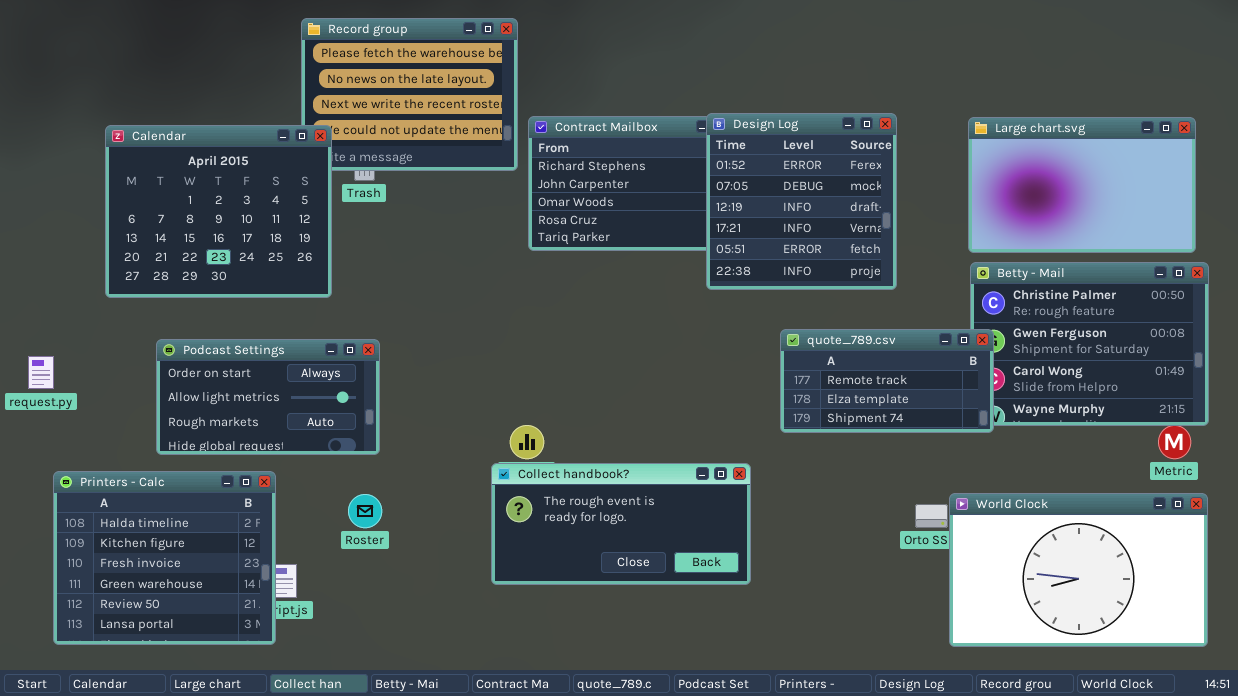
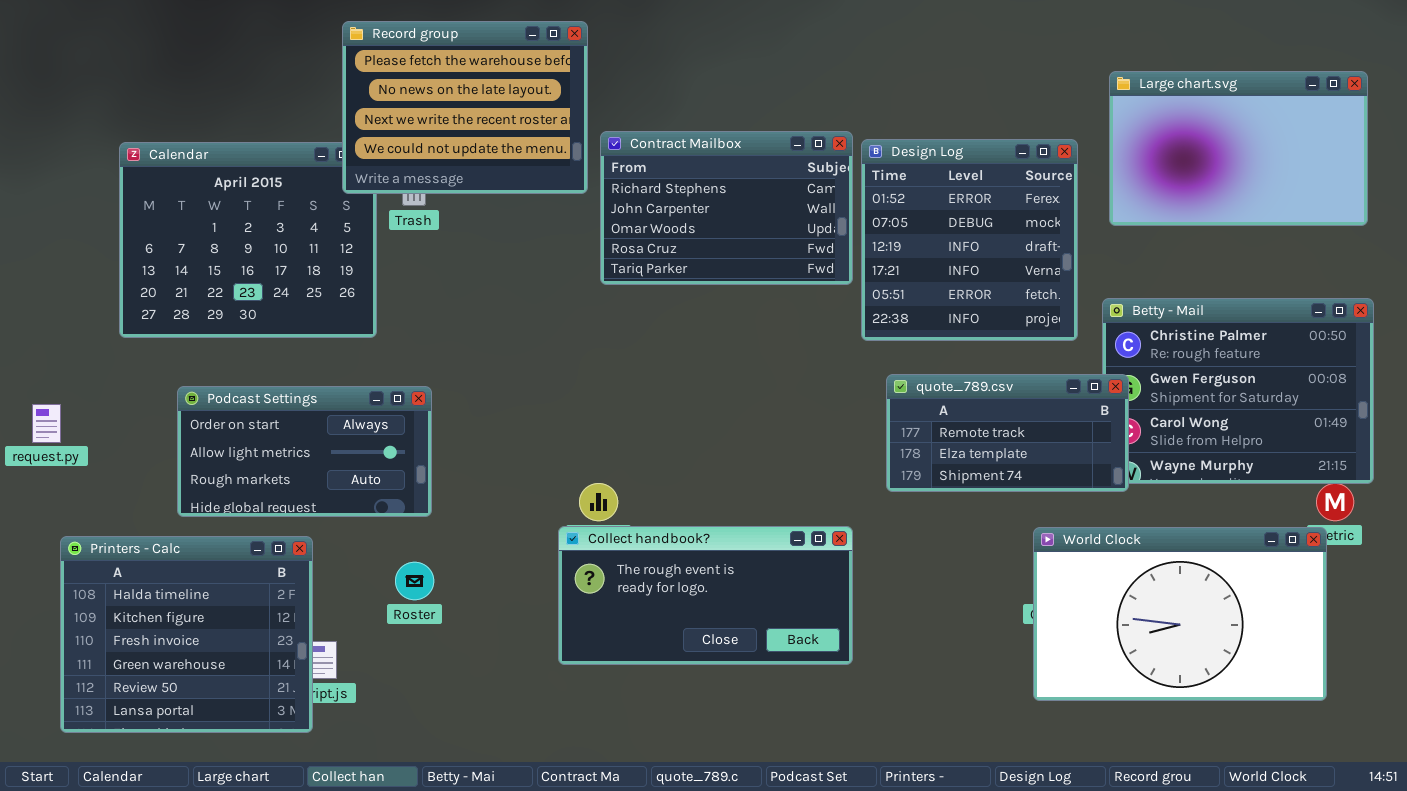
Record group: [301,18,518,171] -> [342,21,588,194], raised
Design Log: [706,113,897,290] -> [861,139,1078,341], moved
Large chart.svg: [968,117,1196,253] -> [1109,71,1368,226], moved
World Clock: [949,493,1208,647] -> [1033,527,1327,701], moved

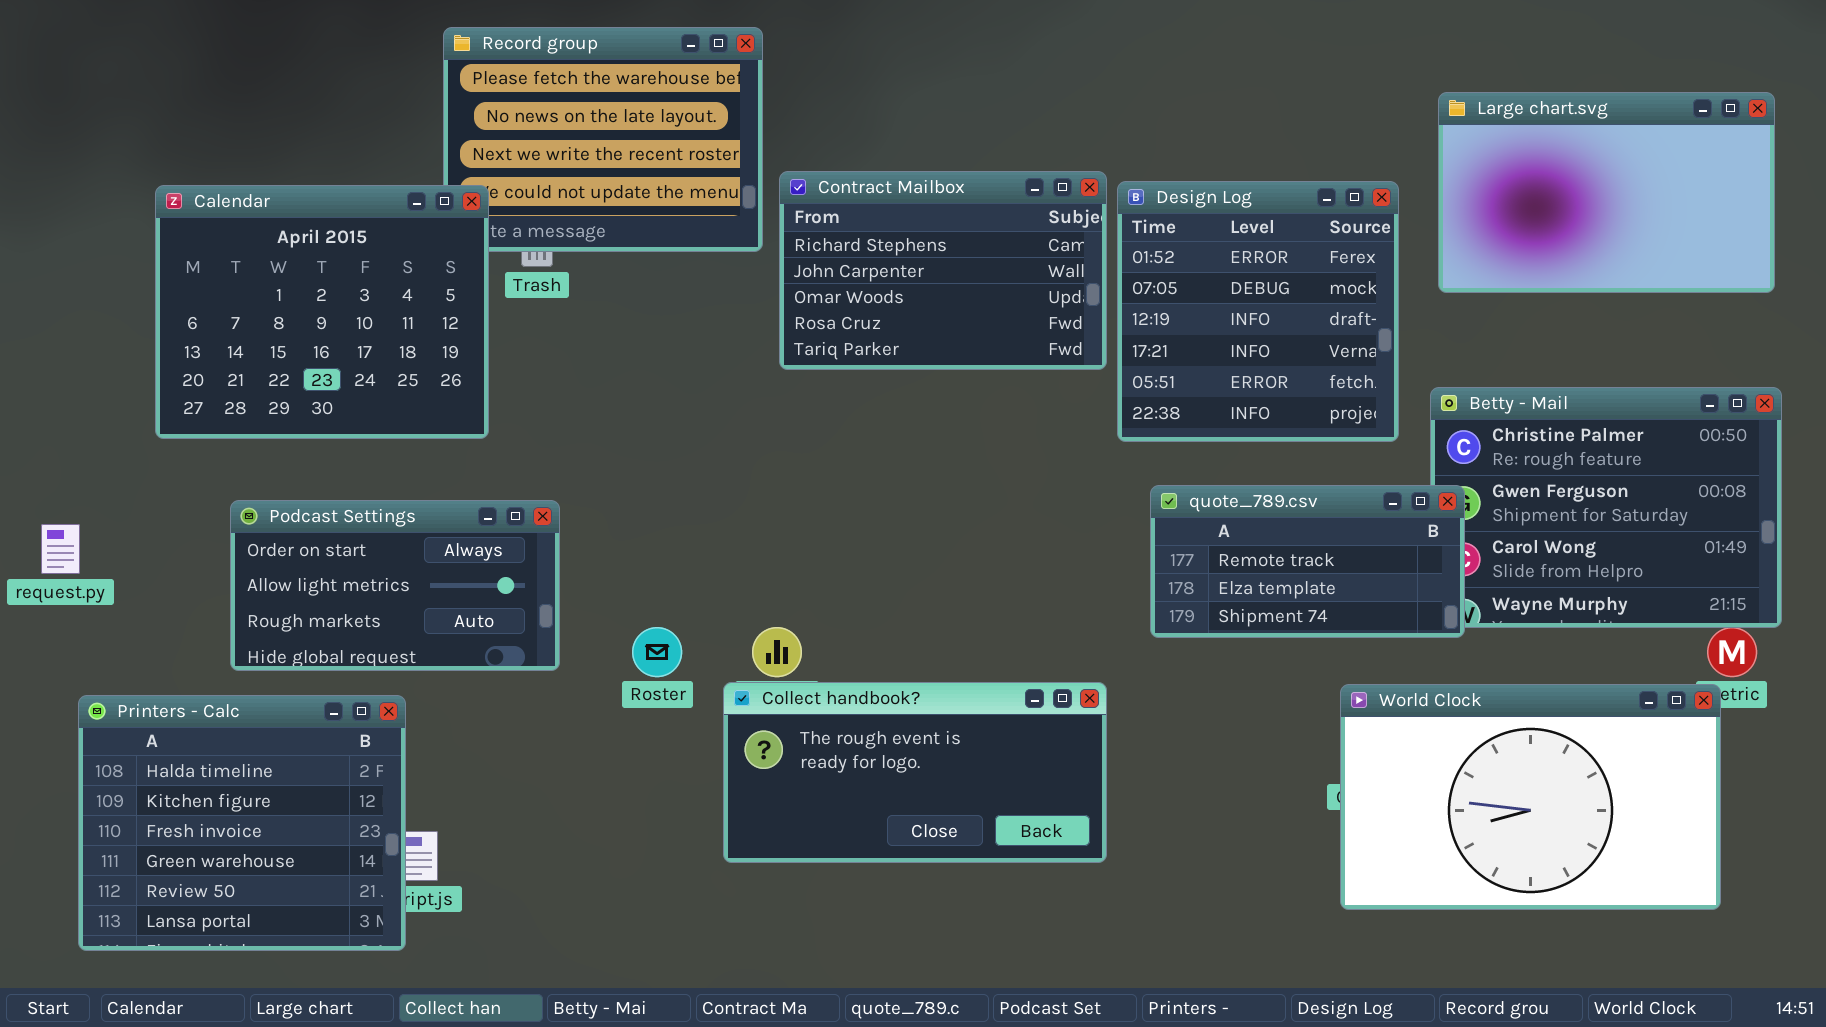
Calendar: [119,142,377,338] -> [155,185,489,439], raised
Roster: [395,562,434,600] -> [632,627,682,677], moved

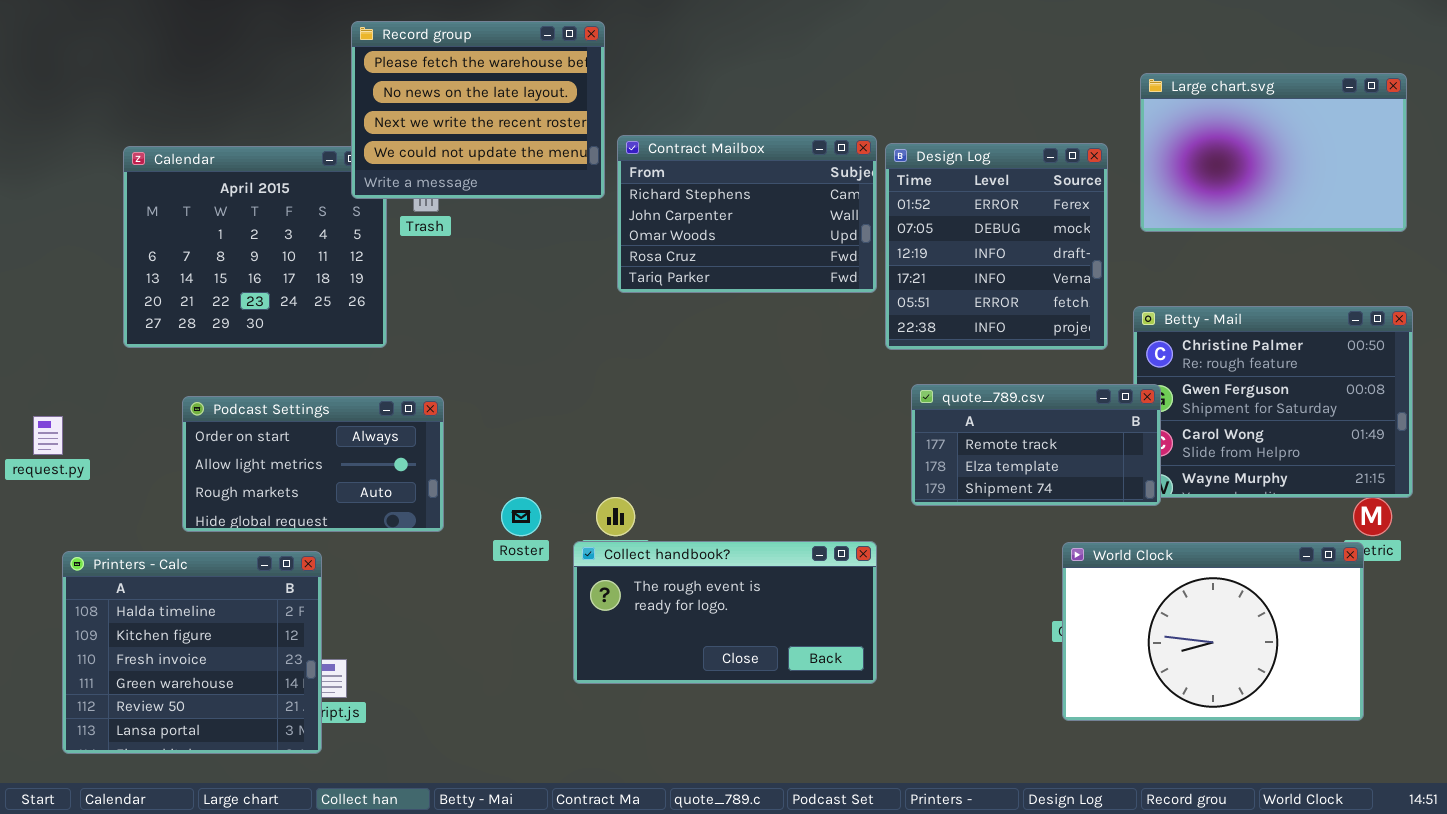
Record group: [443,27,763,252] -> [351,21,605,199], raised

